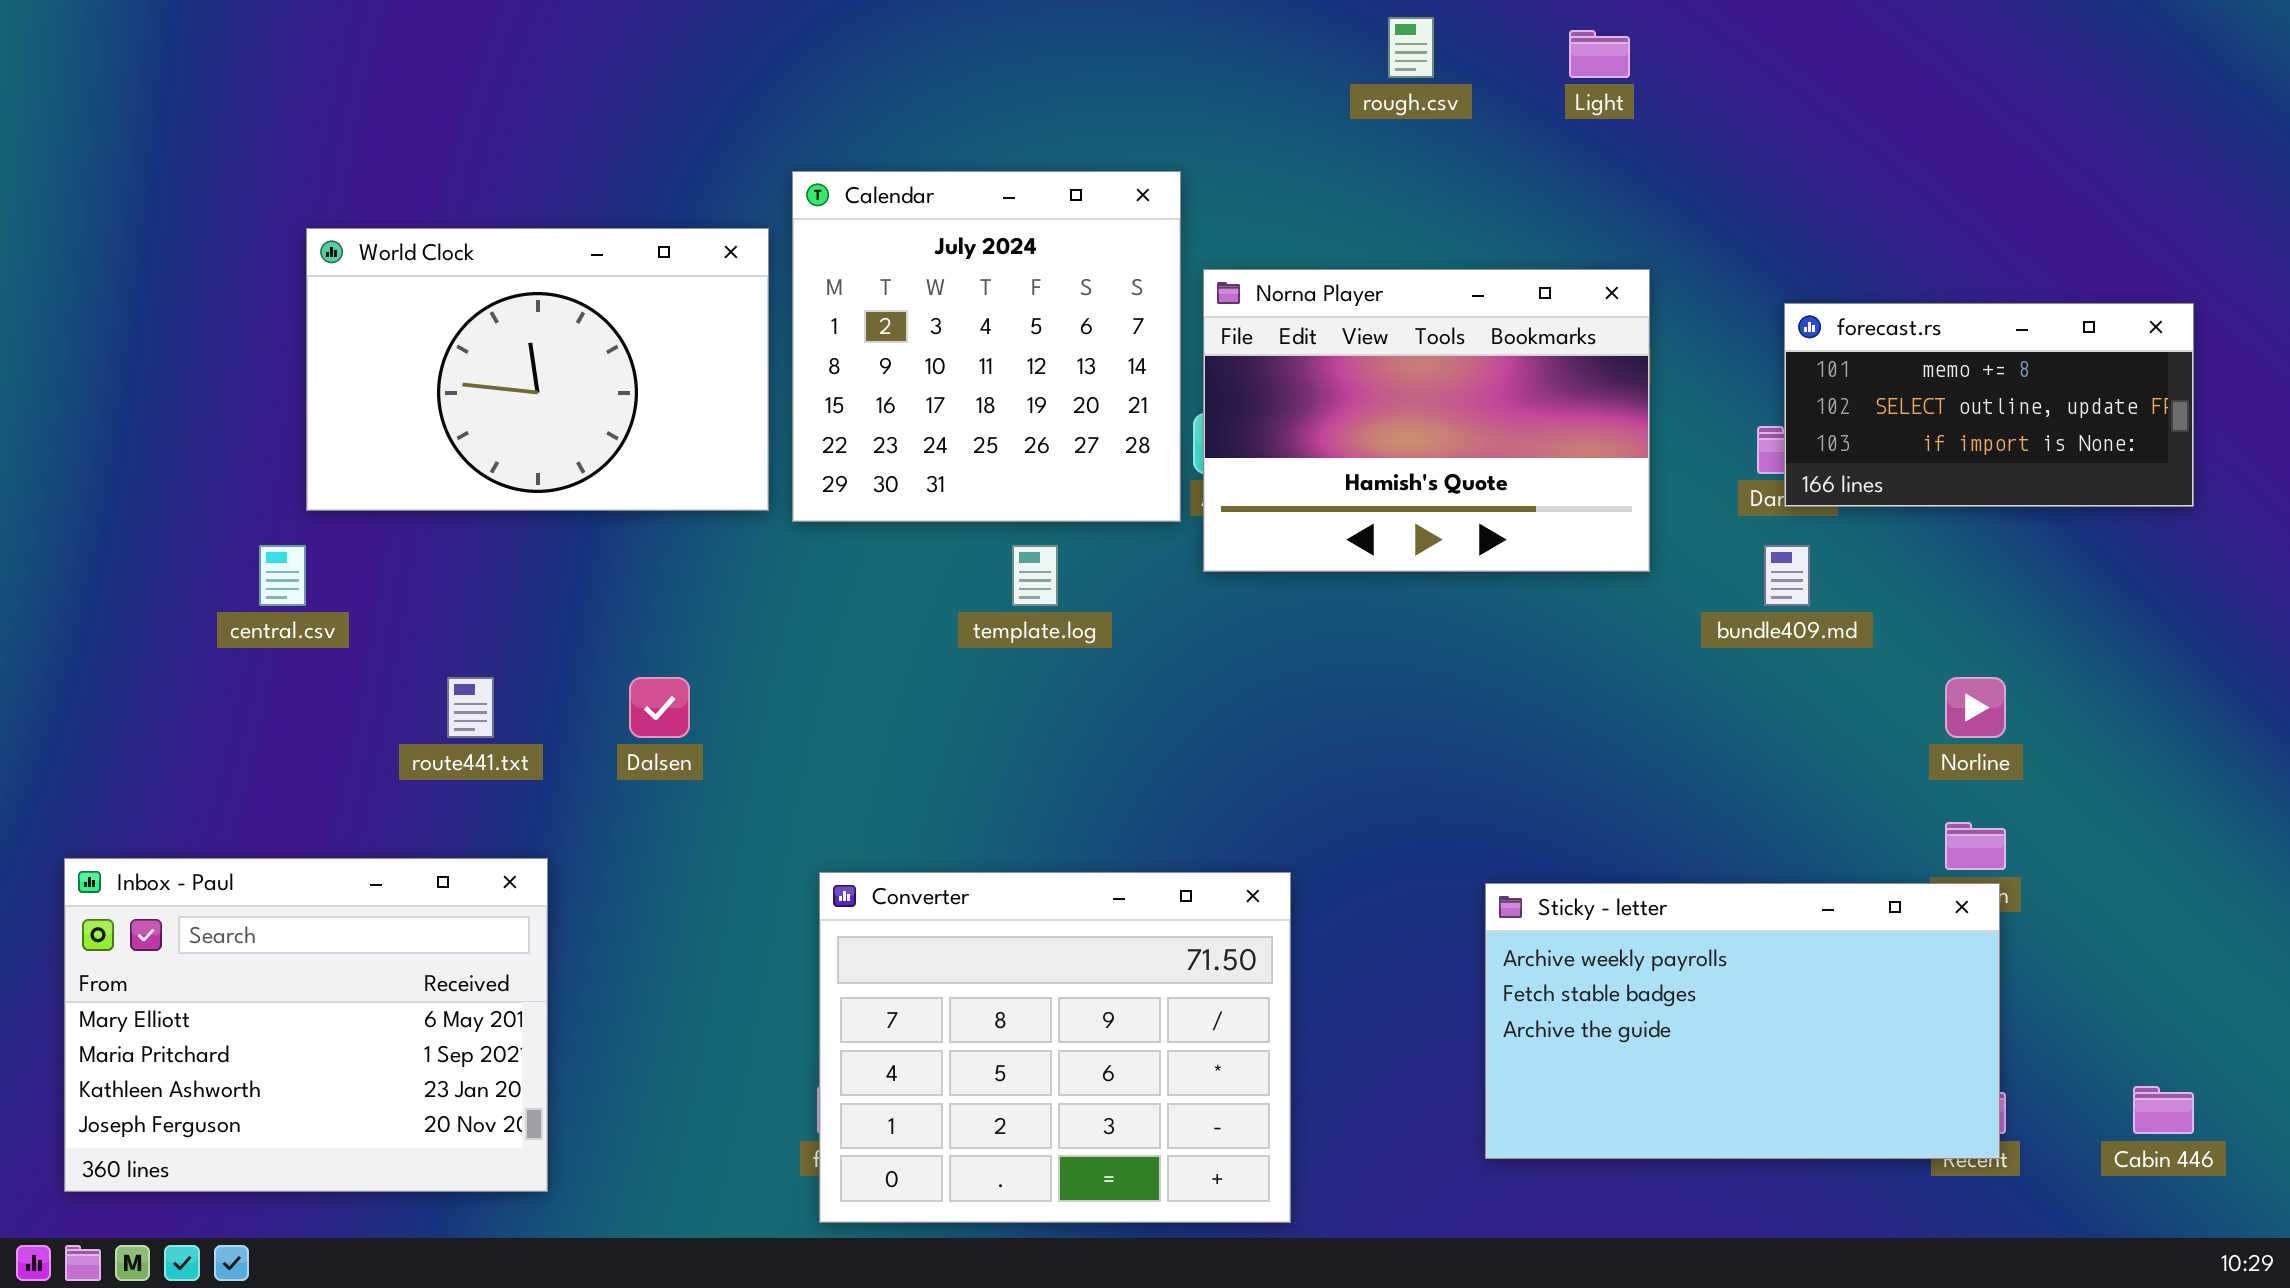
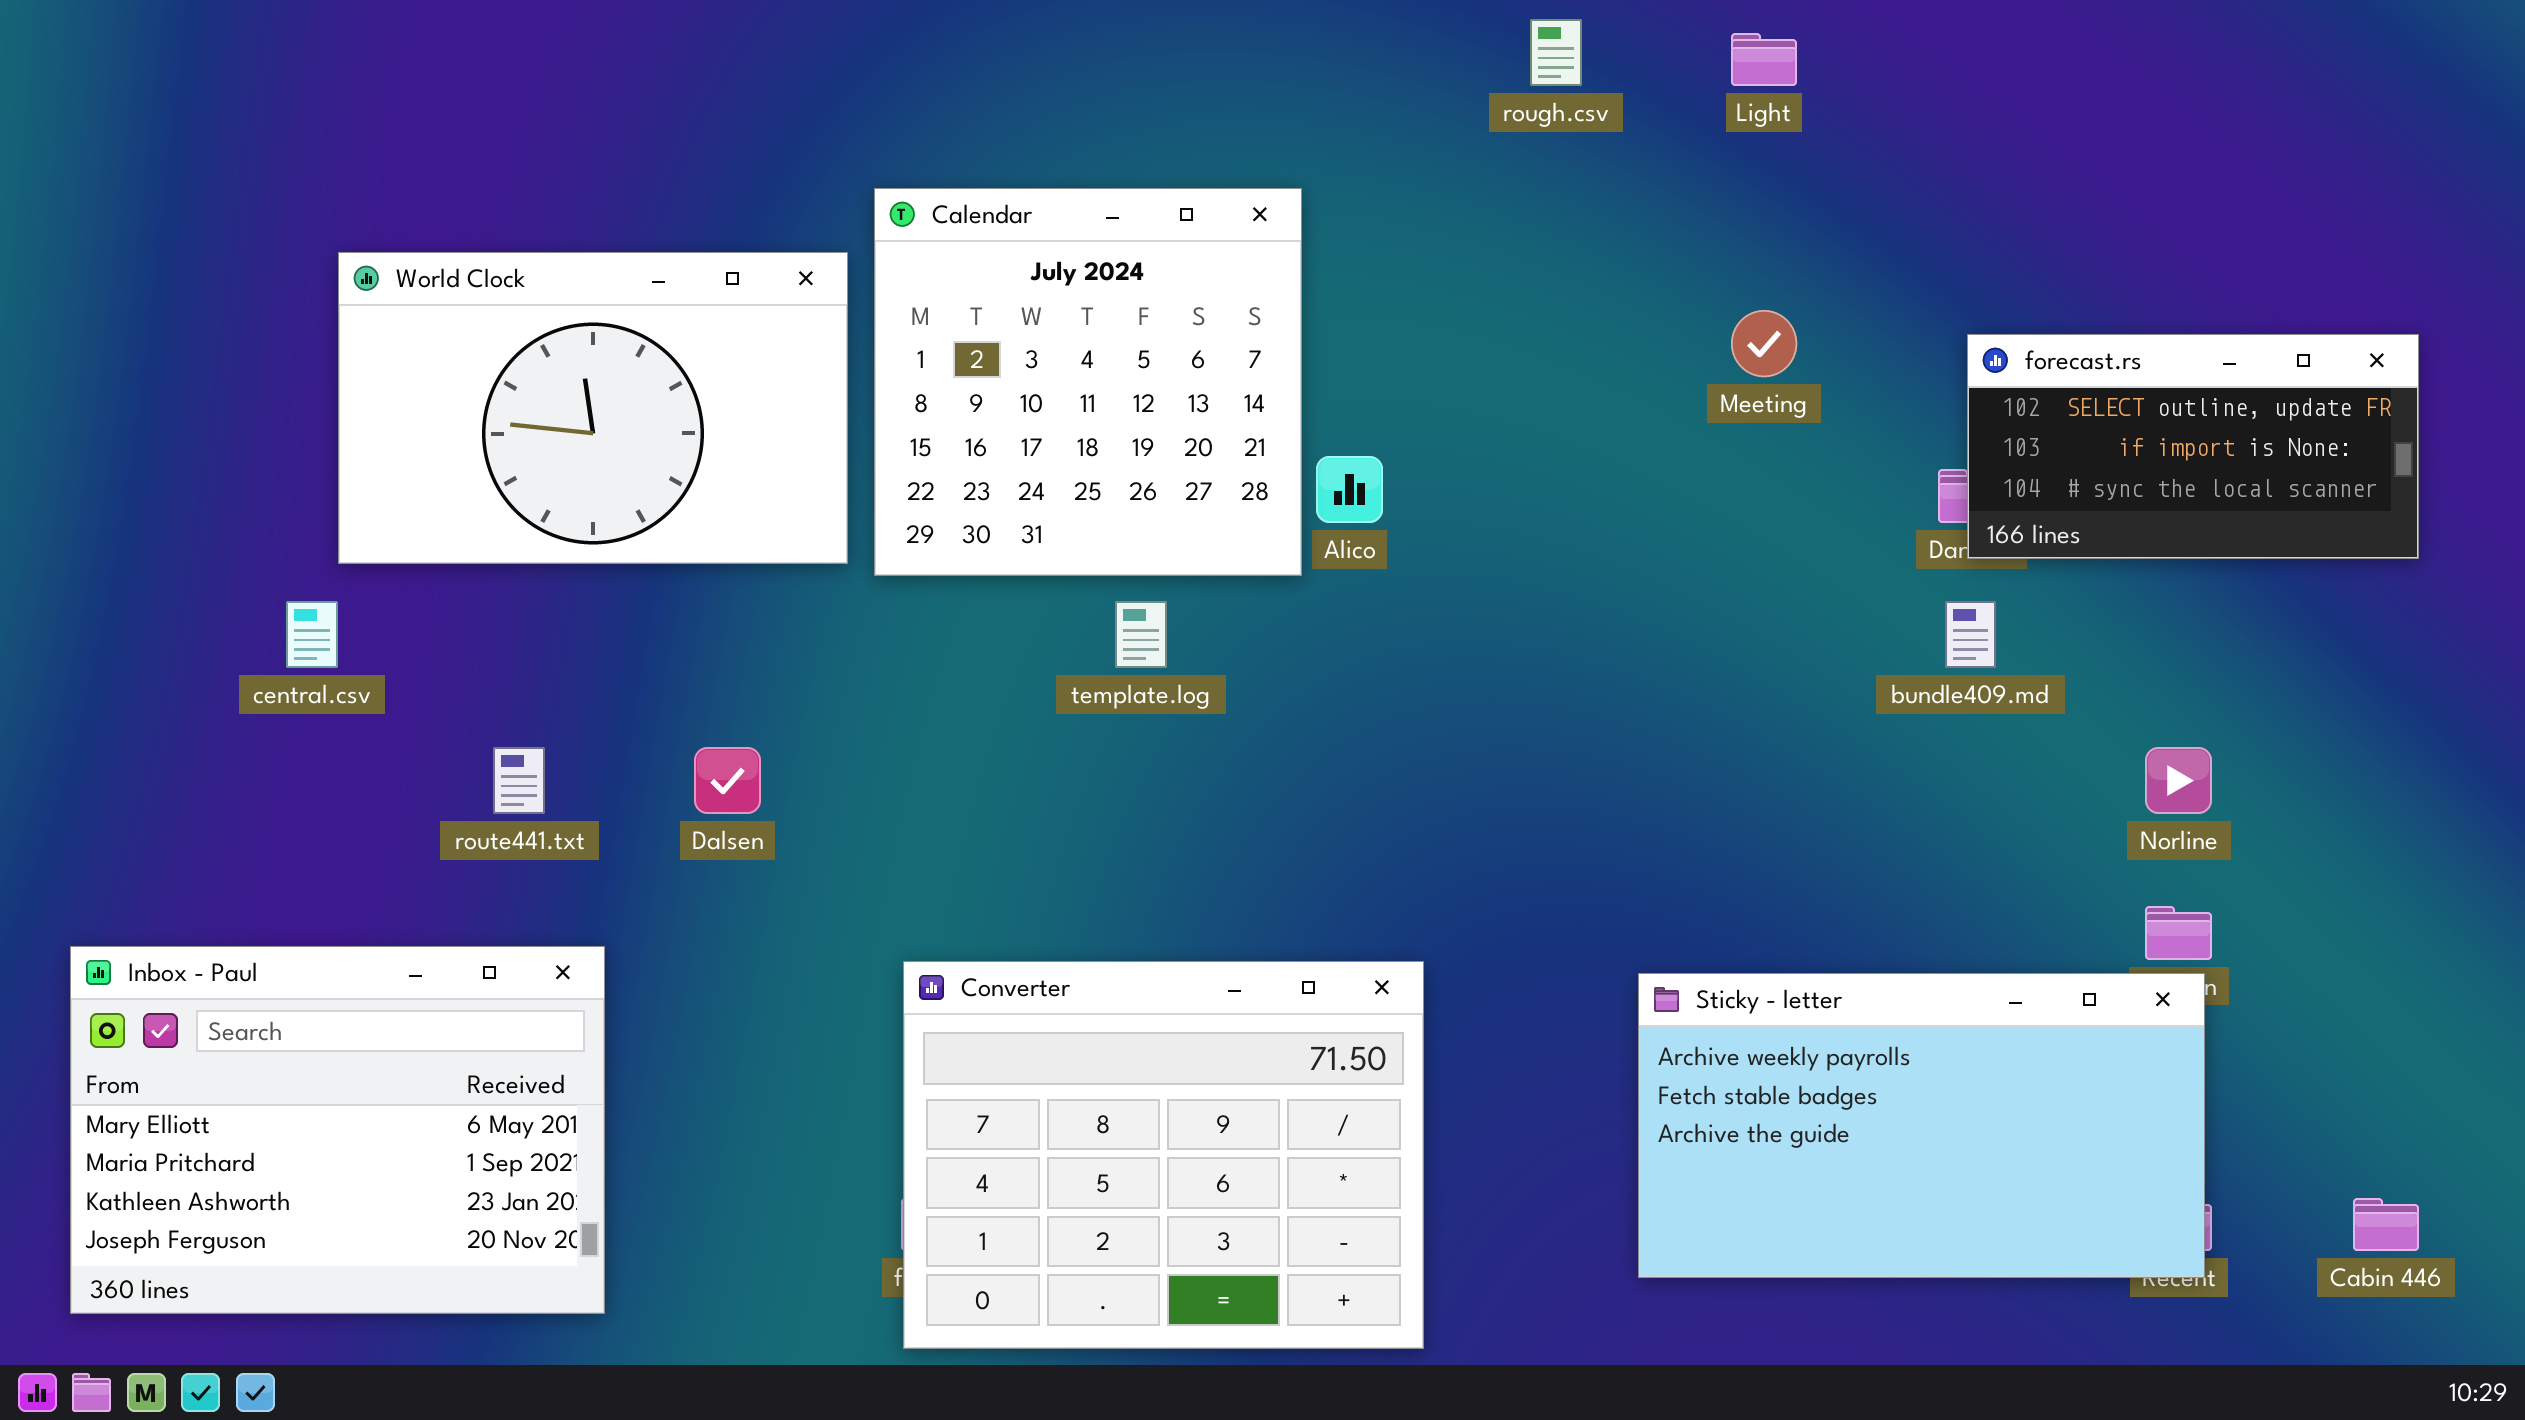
Norna Player: [1203,269,1650,572] -> none, closed
forecast.rs: [1784,303,2194,507] -> [1967,334,2419,559], scrolled down 1 row

